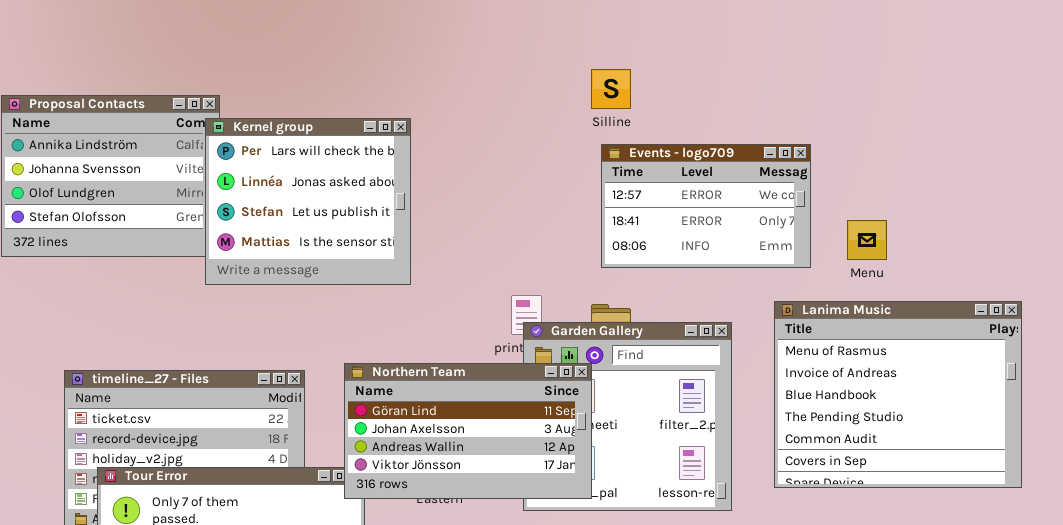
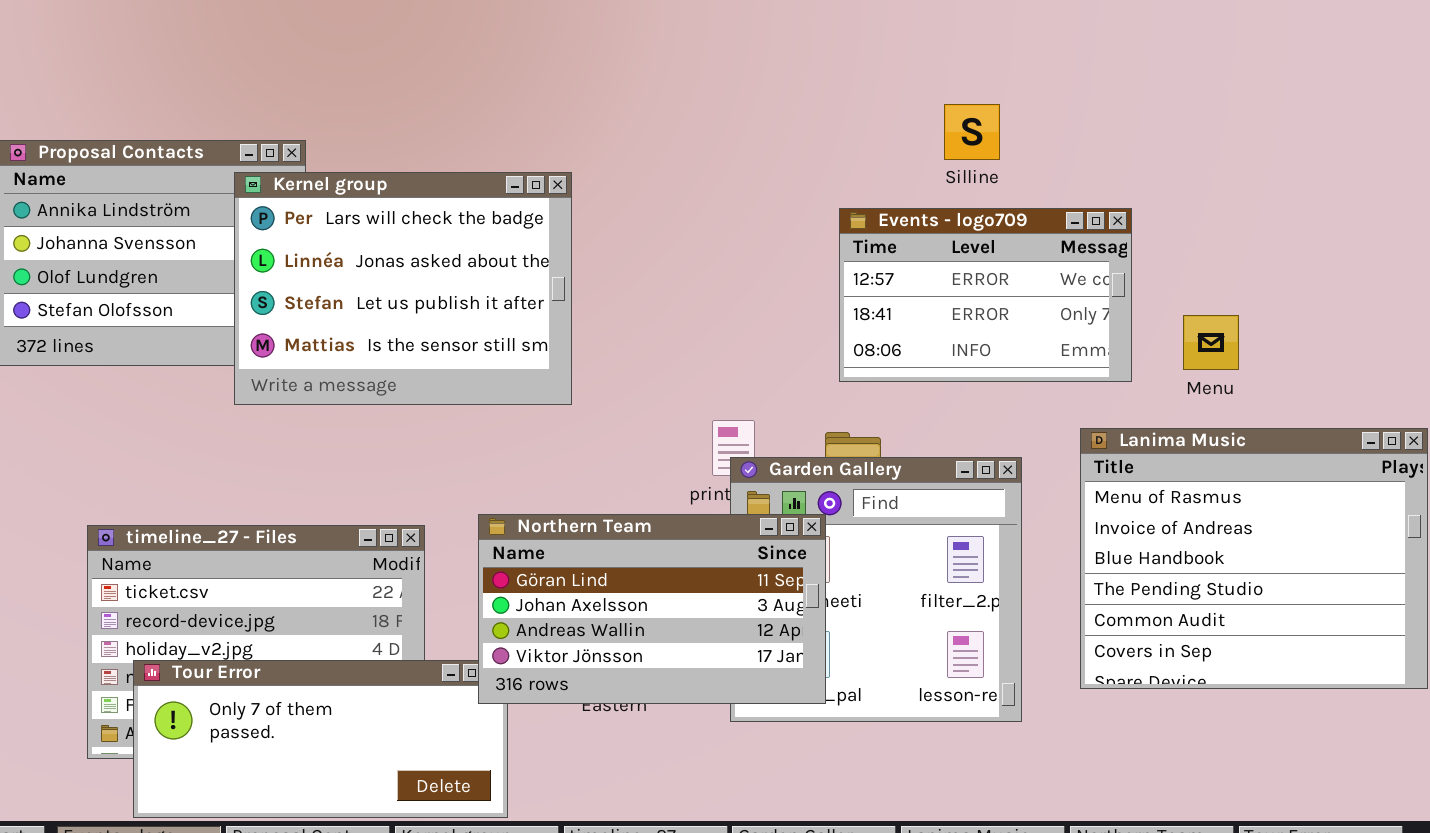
Silline: [591,69,631,109] -> [944,104,1000,160], moved
Kernel group: [205,118,411,285] -> [234,172,572,405], resized

